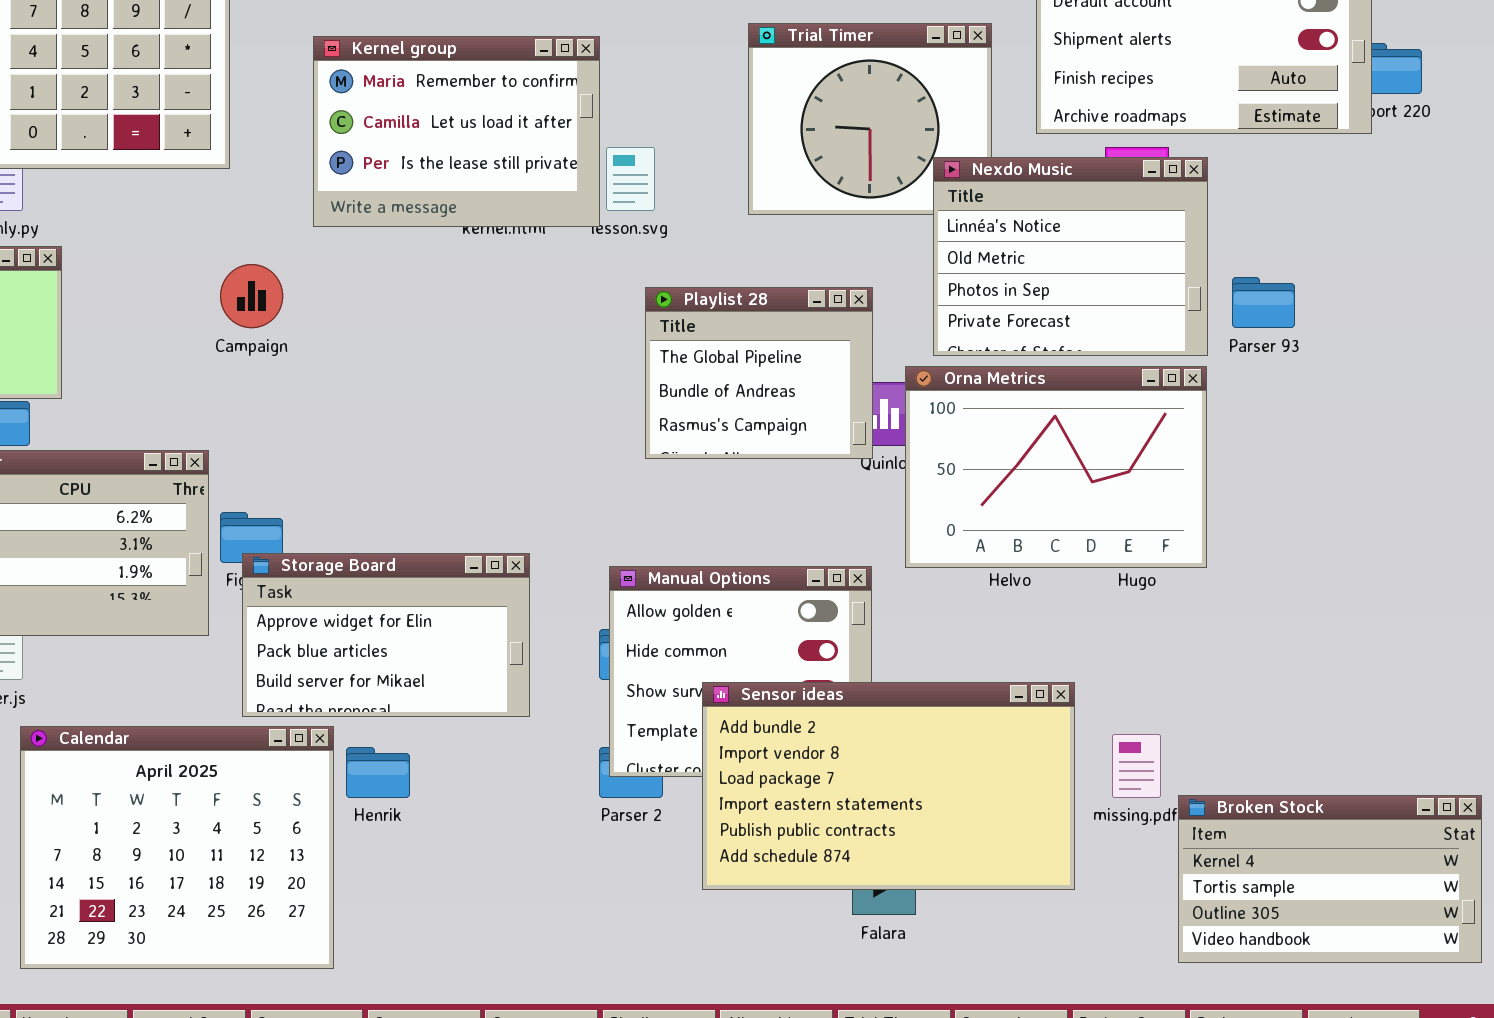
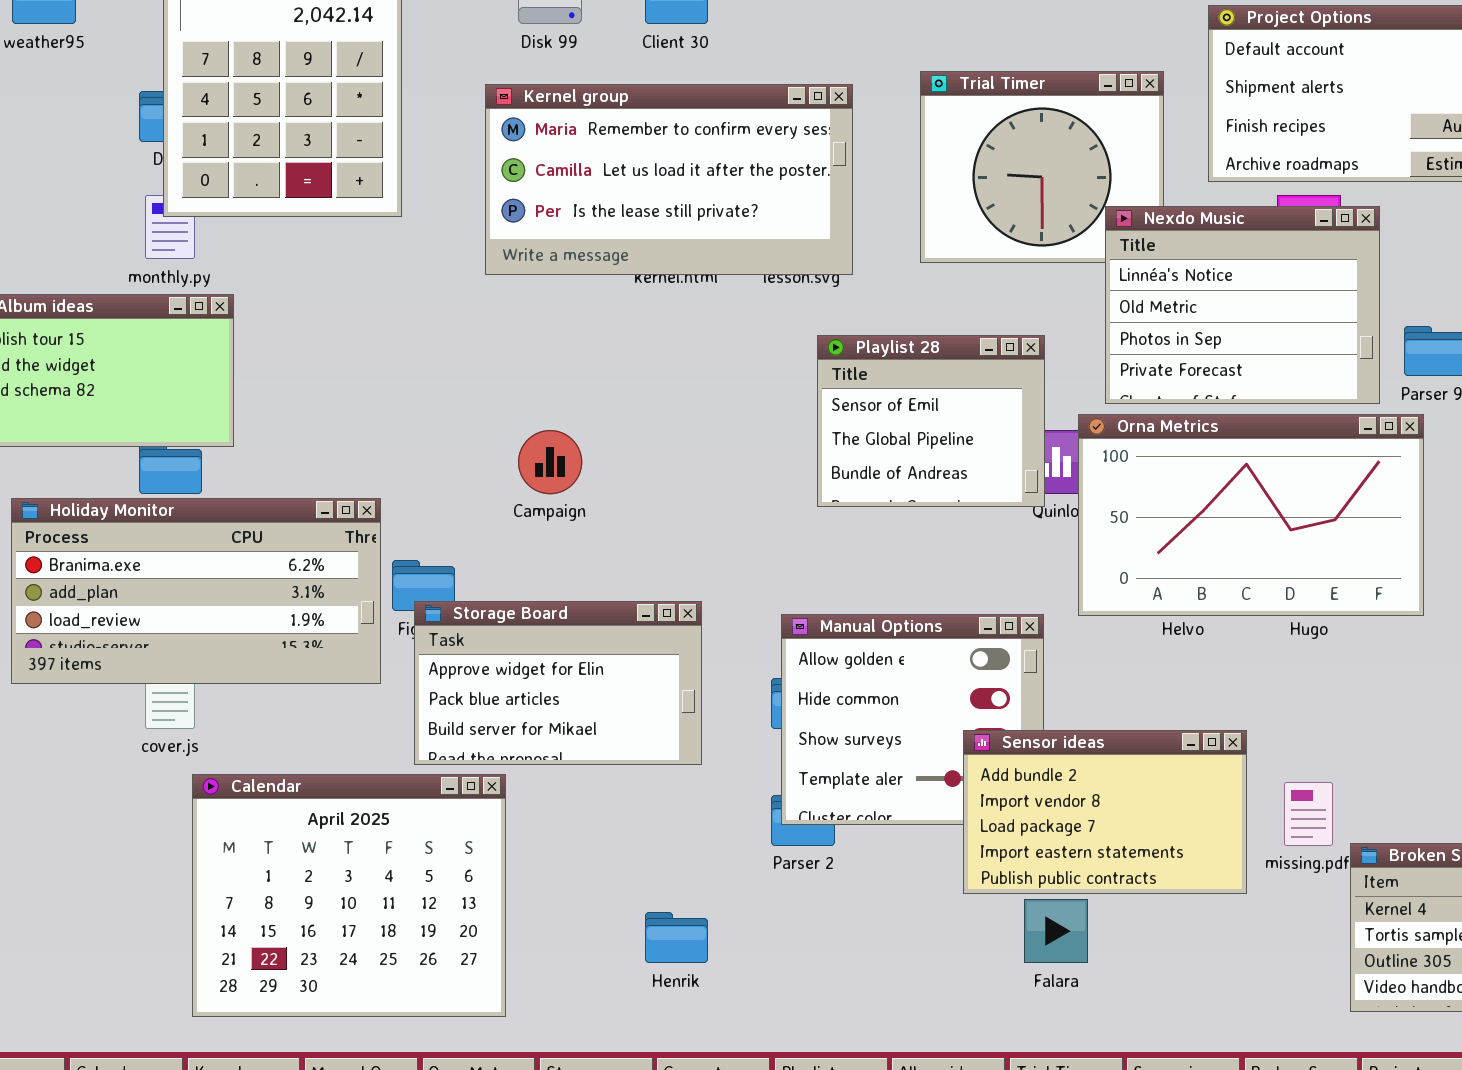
Kernel group: [313,36,600,227] -> [485,84,853,275], resized
Campaign: [220,264,283,328] -> [518,430,582,494], moved
Playlist 28: [645,287,873,459] -> [817,335,1045,507], scrolled up 1 row
Orna Metrics: [905,366,1207,568] -> [1078,414,1424,616], resized
Sensor ideas: [702,682,1075,890] -> [963,730,1247,894], resized
Henrik: [346,747,410,798] -> [645,912,708,963], moved

